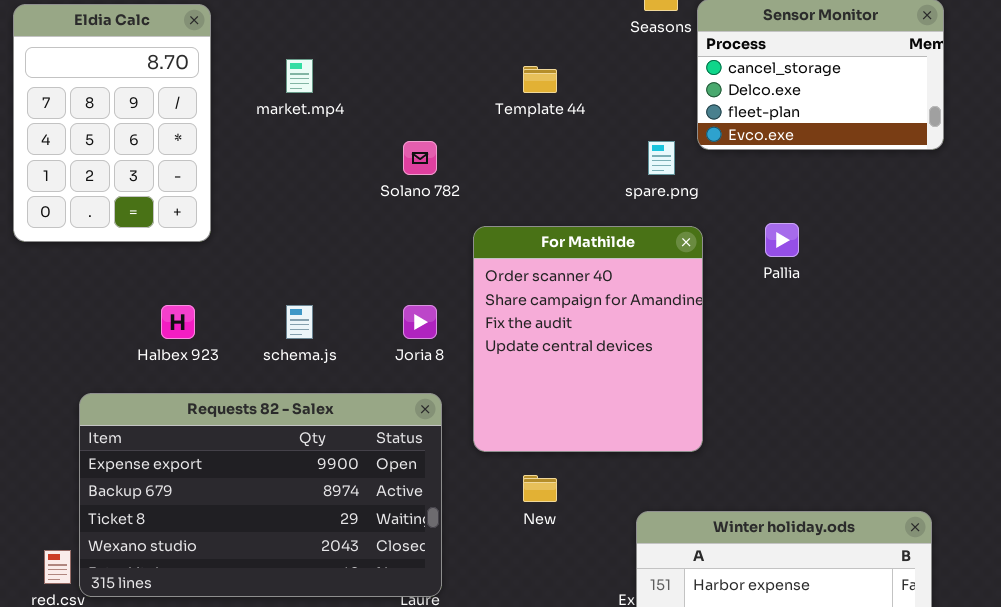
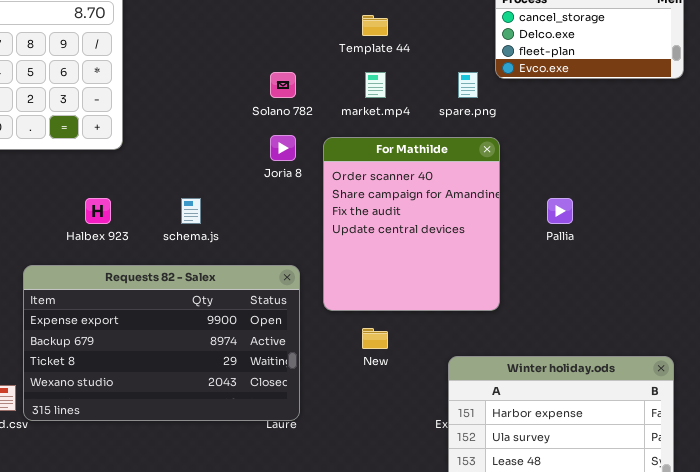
market.mp4: [286,59,313,93] -> [365,72,386,98], moved
Pallia: [765,223,799,257] -> [547,198,573,224], moved
Joria 8: [403,305,437,339] -> [270,135,296,161], moved

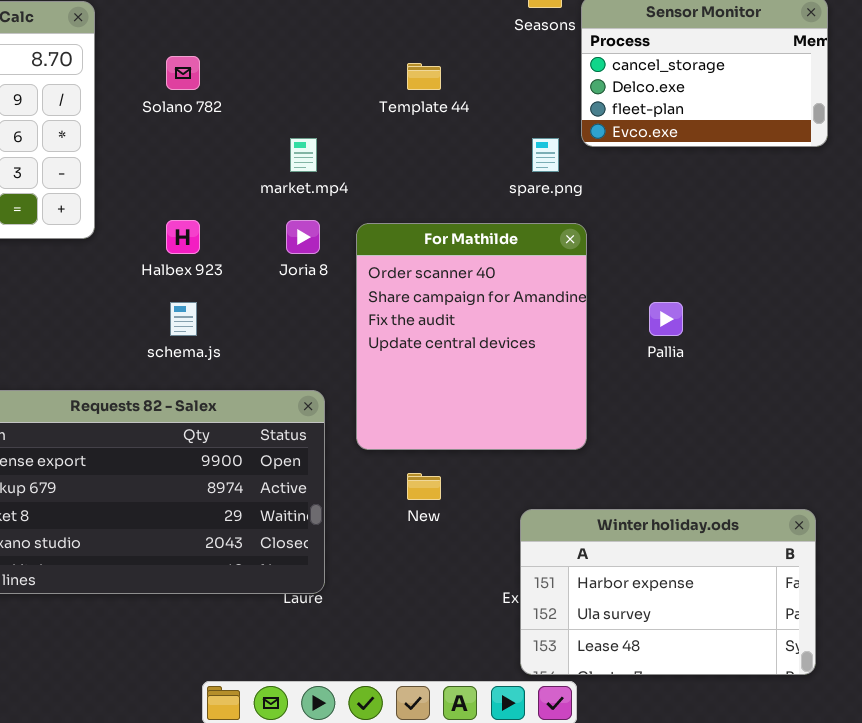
Solano 782: [270,72,296,98] -> [166,56,200,90], moved
market.mp4: [365,72,386,98] -> [290,138,317,172], moved
Halbex 923: [85,198,111,224] -> [166,220,200,254], moved

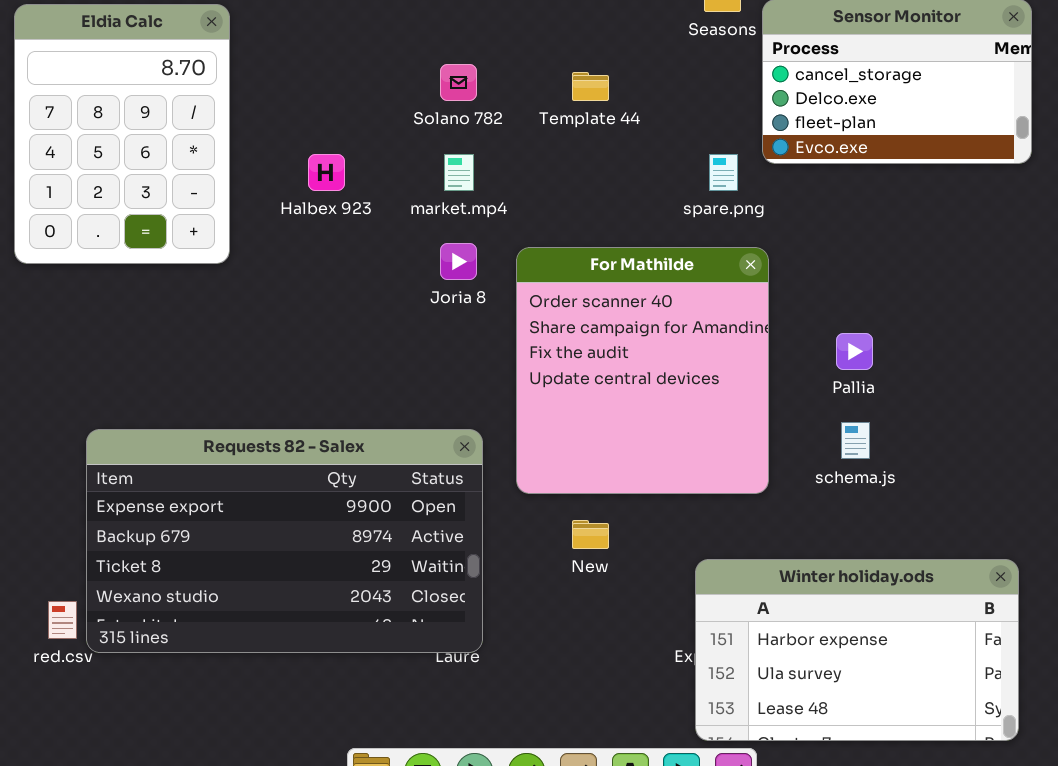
Solano 782: [166,56,200,90] -> [440,64,477,101], moved
Halbex 923: [166,220,200,254] -> [308,154,345,191], moved
schema.js: [170,302,197,336] -> [841,422,870,459], moved

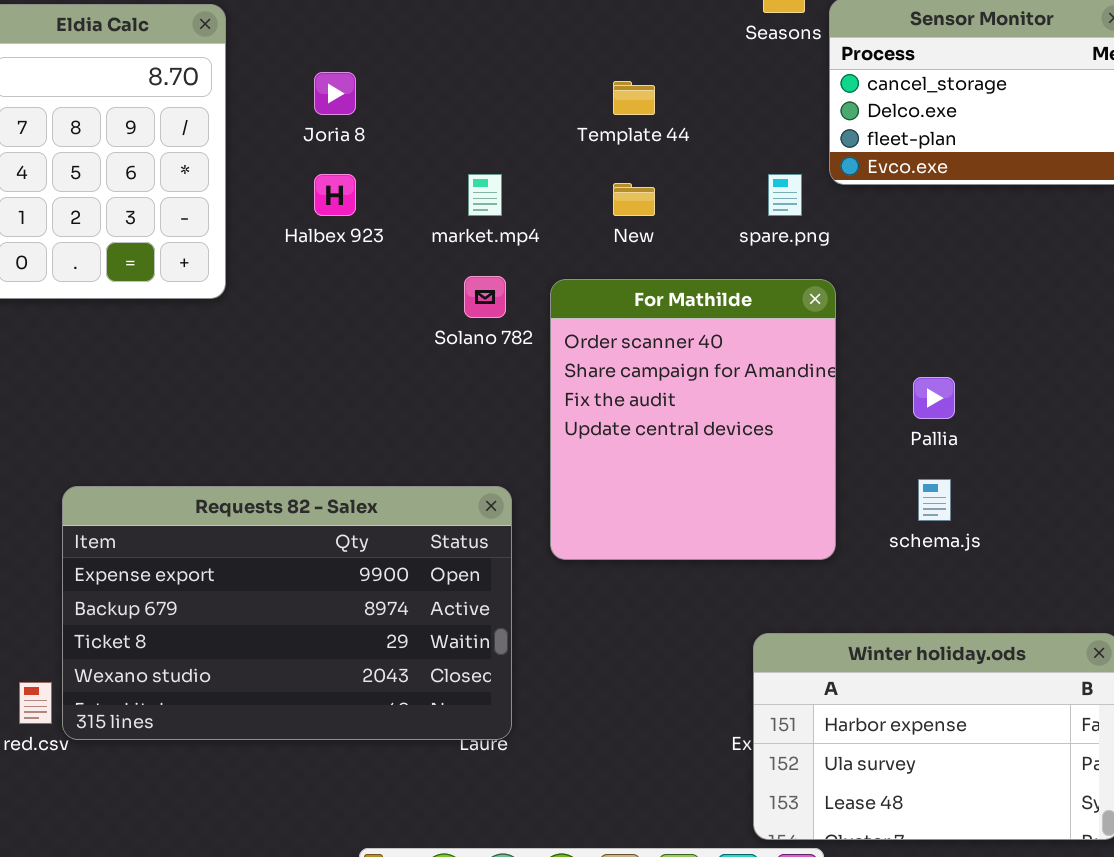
Solano 782: [440,64,477,101] -> [464,276,506,318], moved
Joria 8: [440,243,477,280] -> [314,72,356,115], moved
New: [572,520,609,549] -> [613,183,655,216], moved

